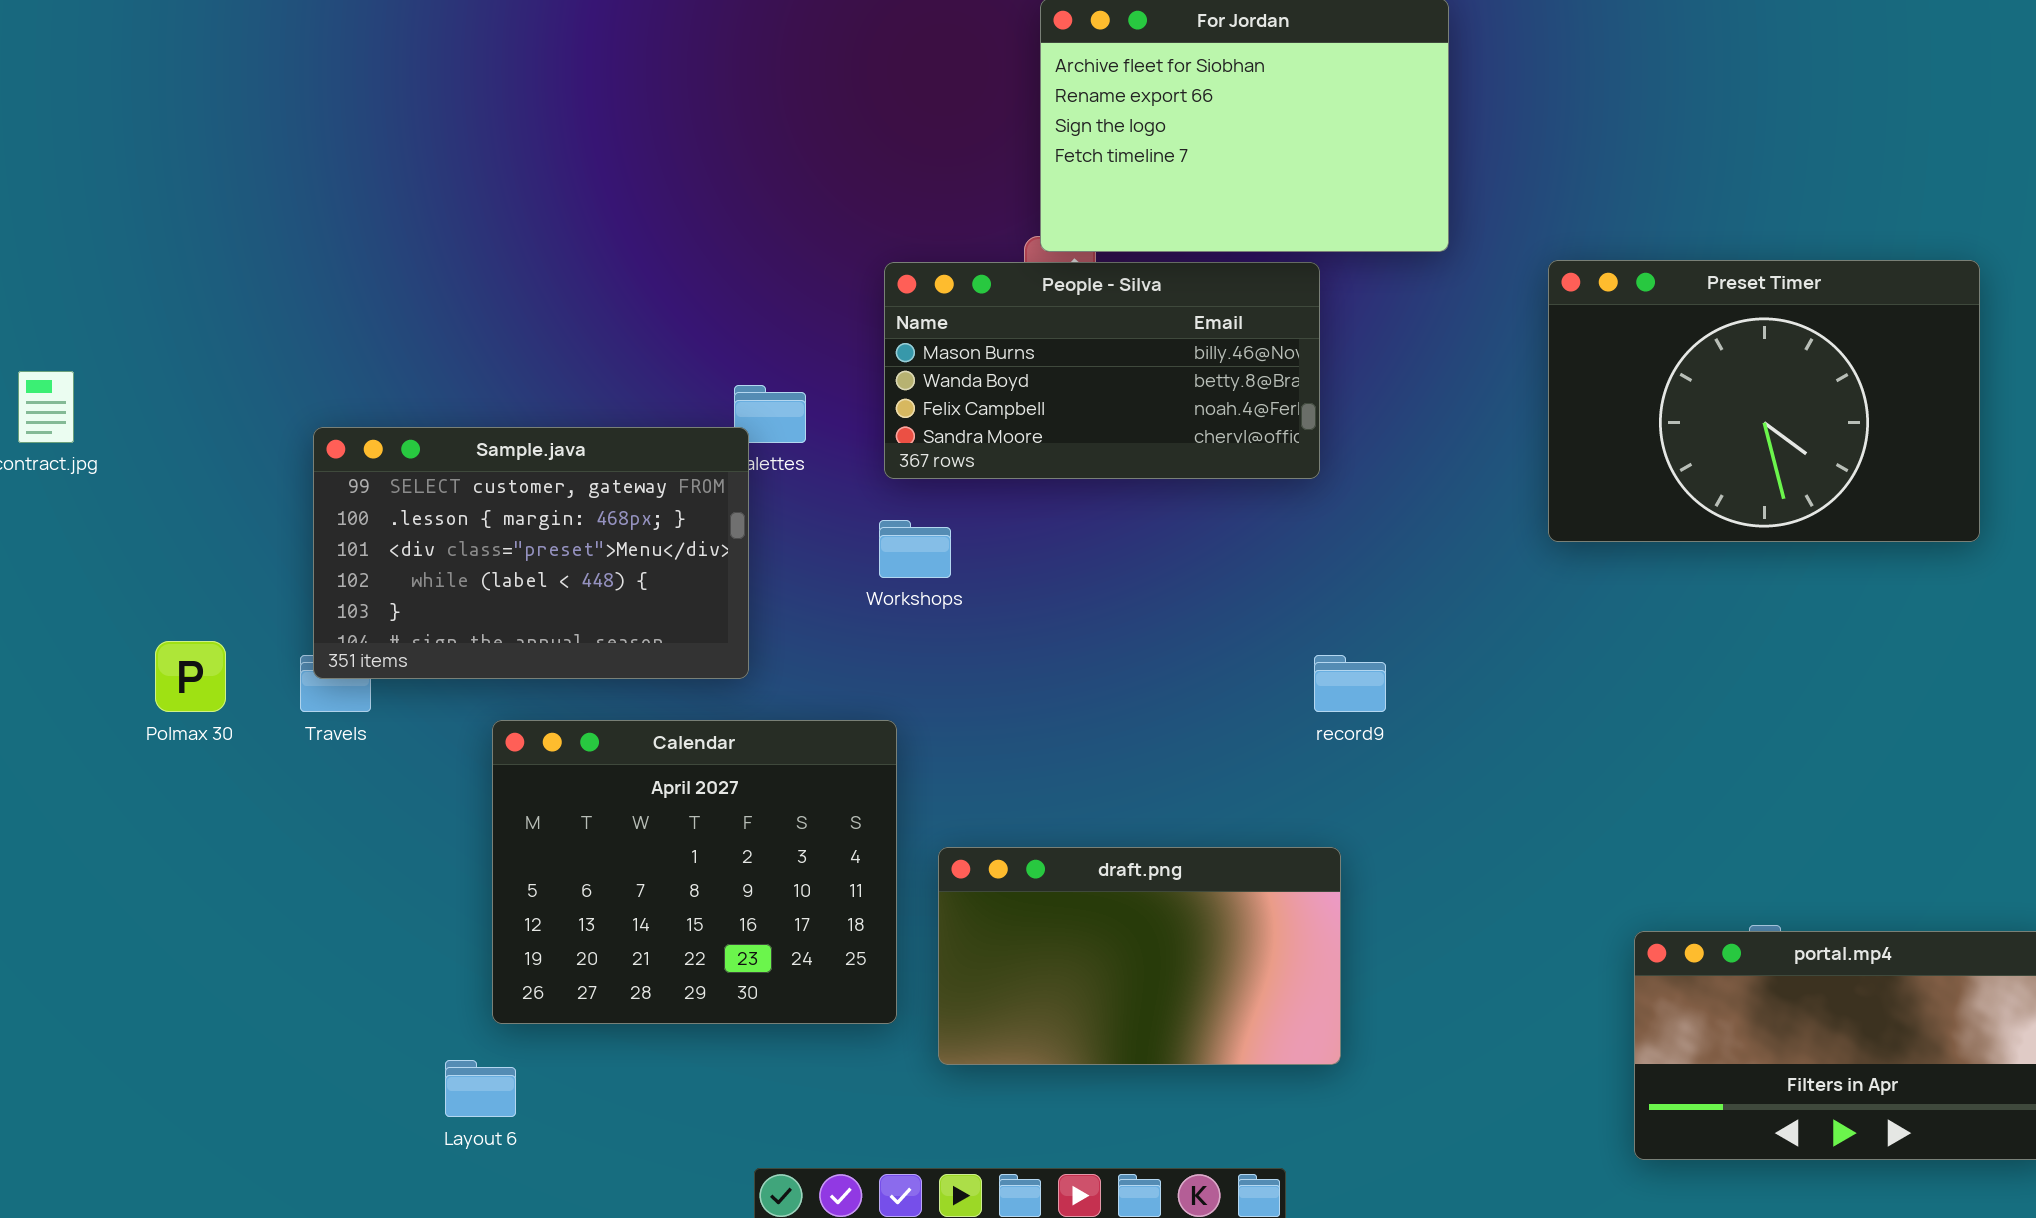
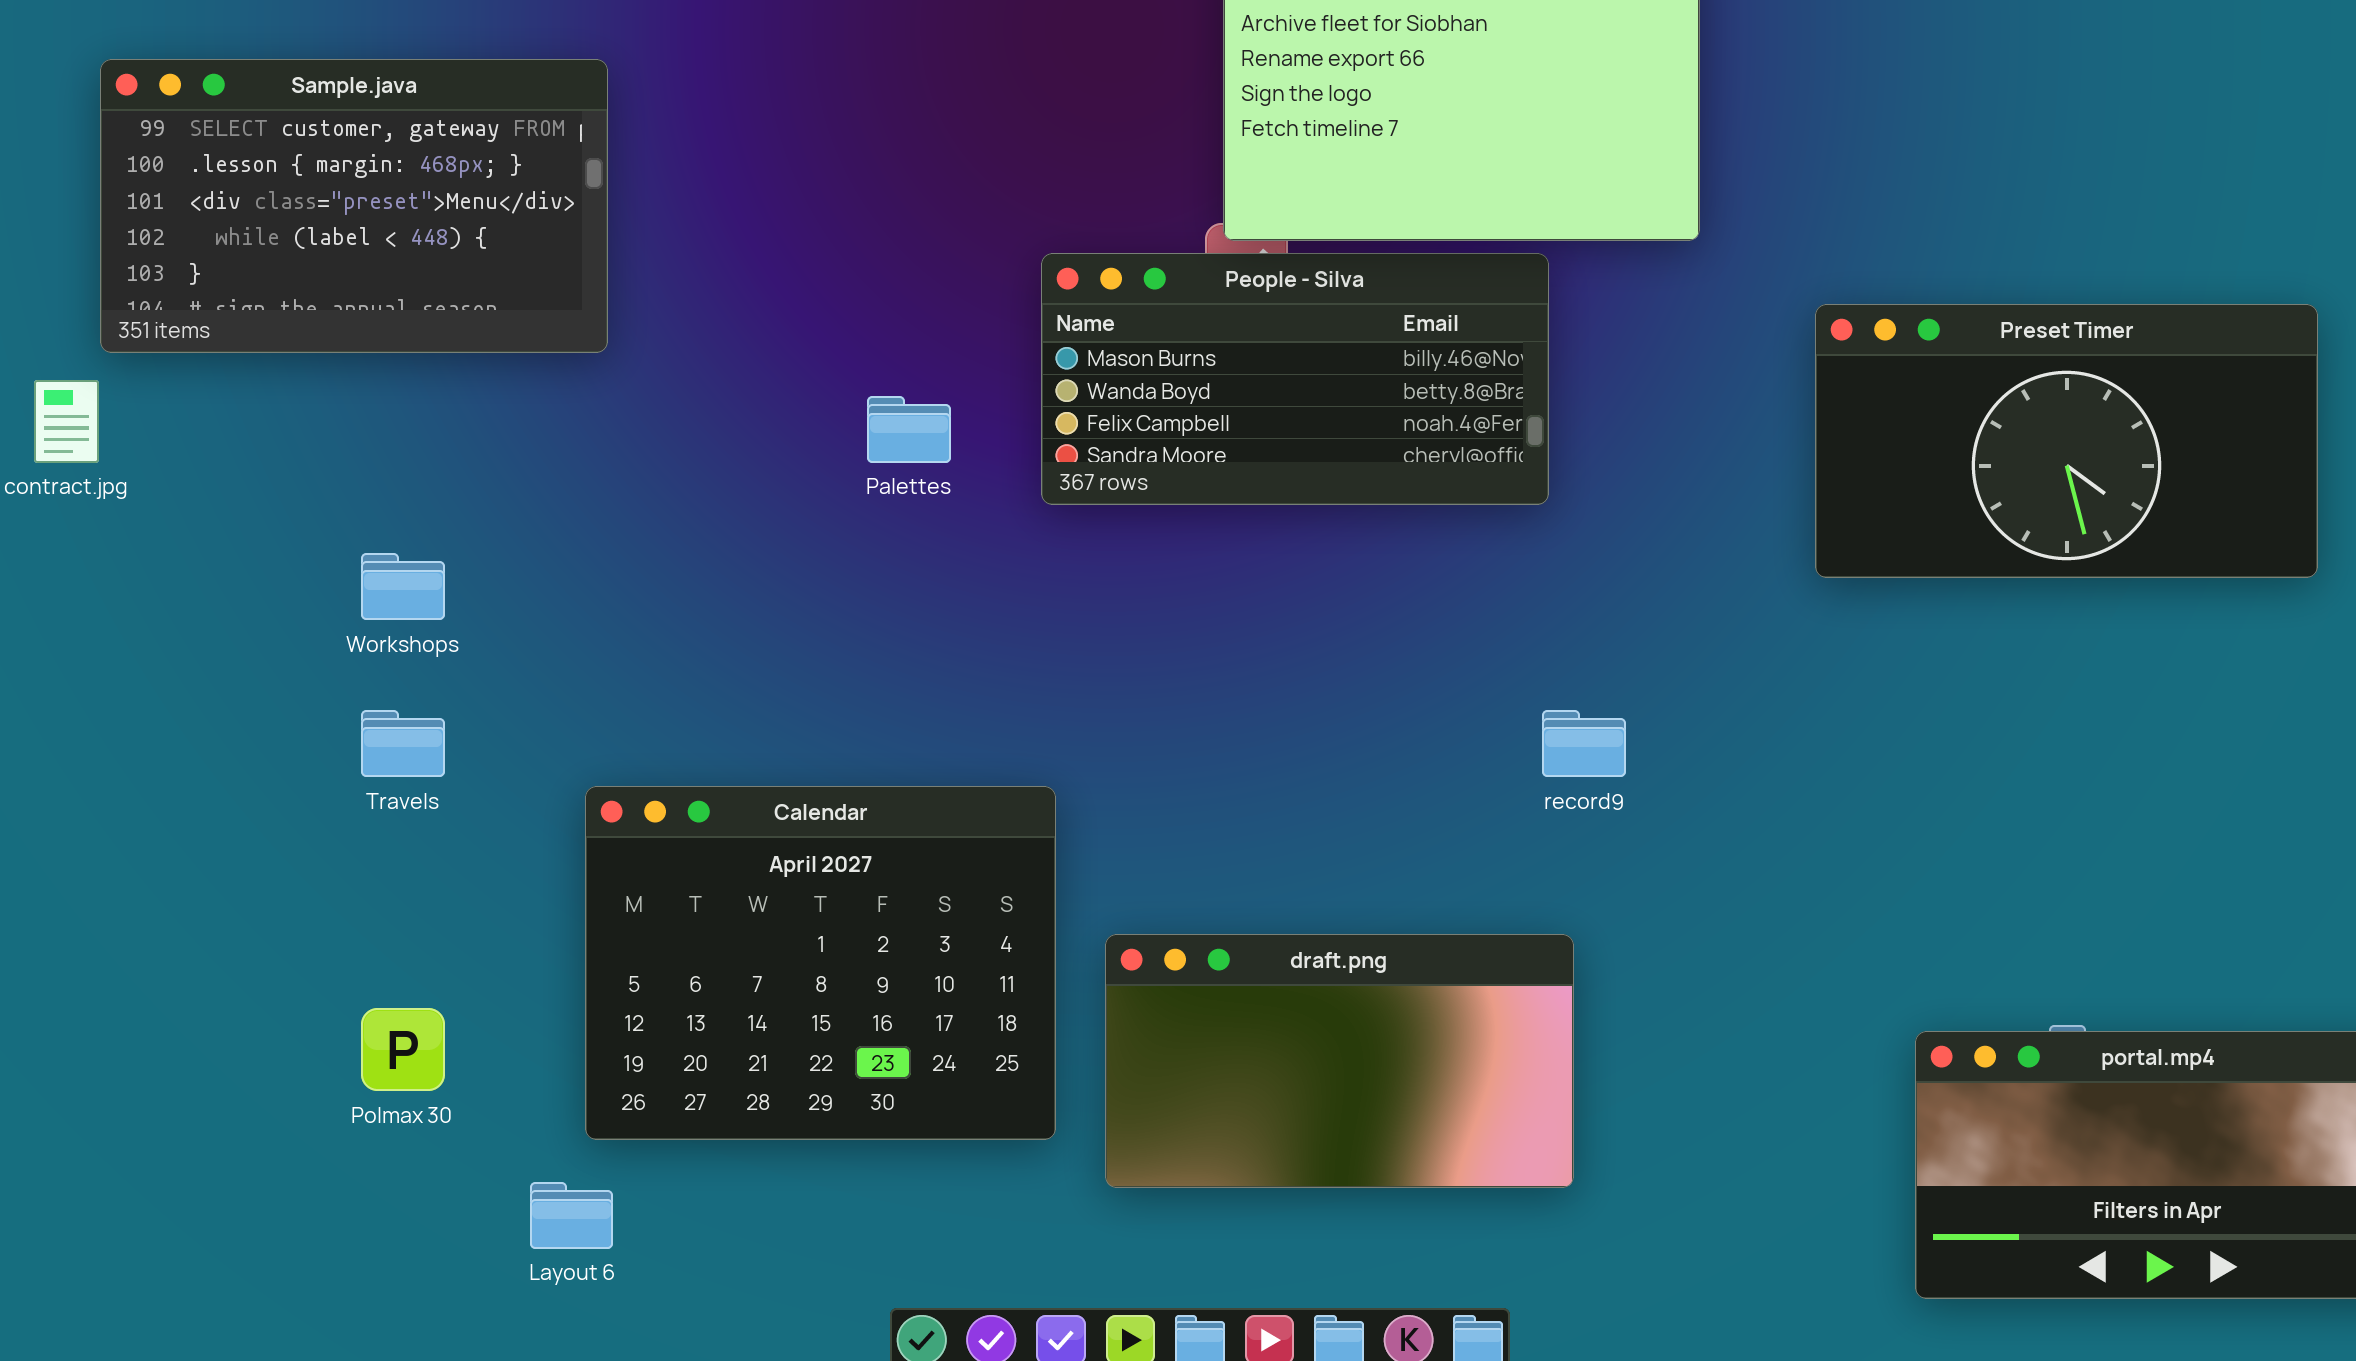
Preset Timer: [1548,260,1980,542] -> [1815,304,2318,578], resized
Sample.java: [313,427,749,679] -> [100,59,608,353], moved
Workshops: [879,520,951,578] -> [361,553,445,620], moved
Polmax 30: [155,641,226,712] -> [361,1008,445,1091], moved

